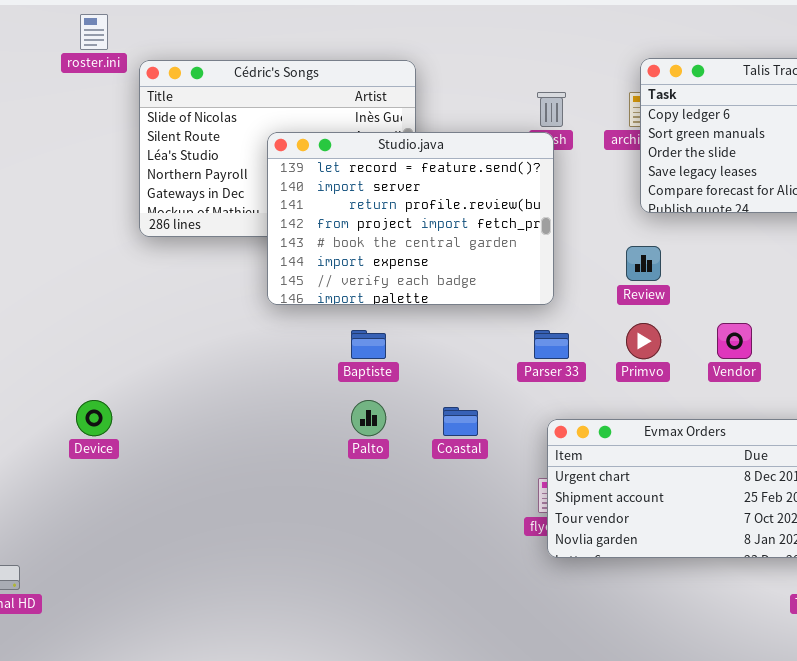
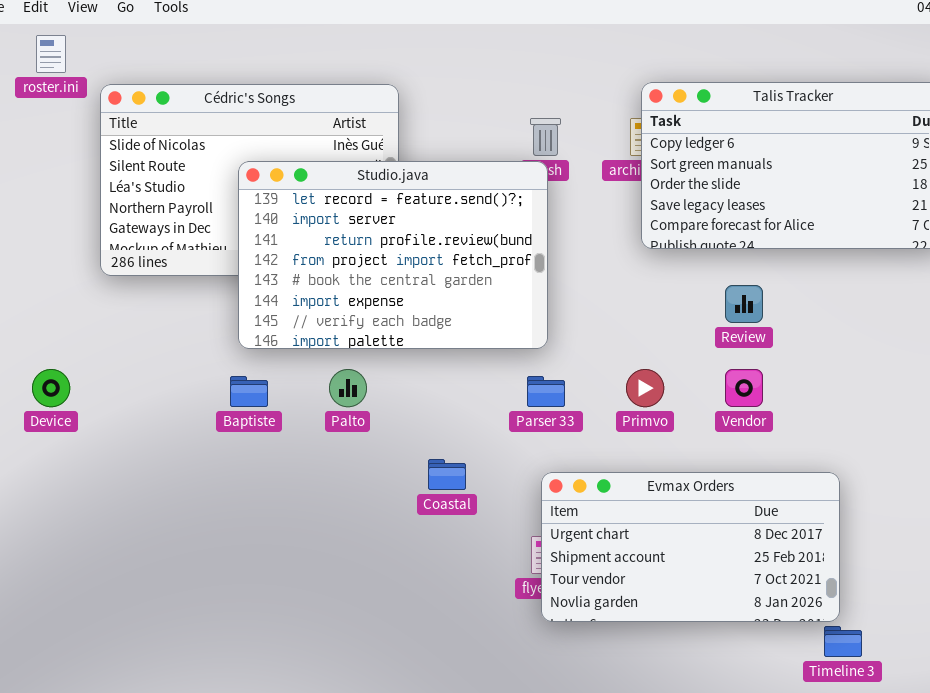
Review: [626,246,661,281] -> [725,285,763,323], moved
Baptiste: [351,330,386,359] -> [230,376,268,407], moved
Device: [76,400,112,436] -> [32,369,70,407], moved
Palto: [351,400,386,436] -> [329,369,367,407], moved

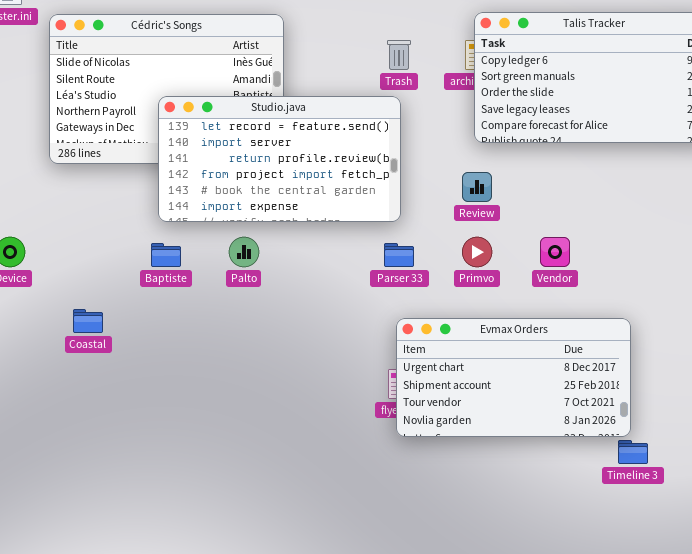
Studio.java: [238,161,548,349] -> [158,96,401,222], resized
Review: [725,285,763,323] -> [462,172,492,202], moved
Coastal: [428,459,466,490] -> [73,309,103,333], moved

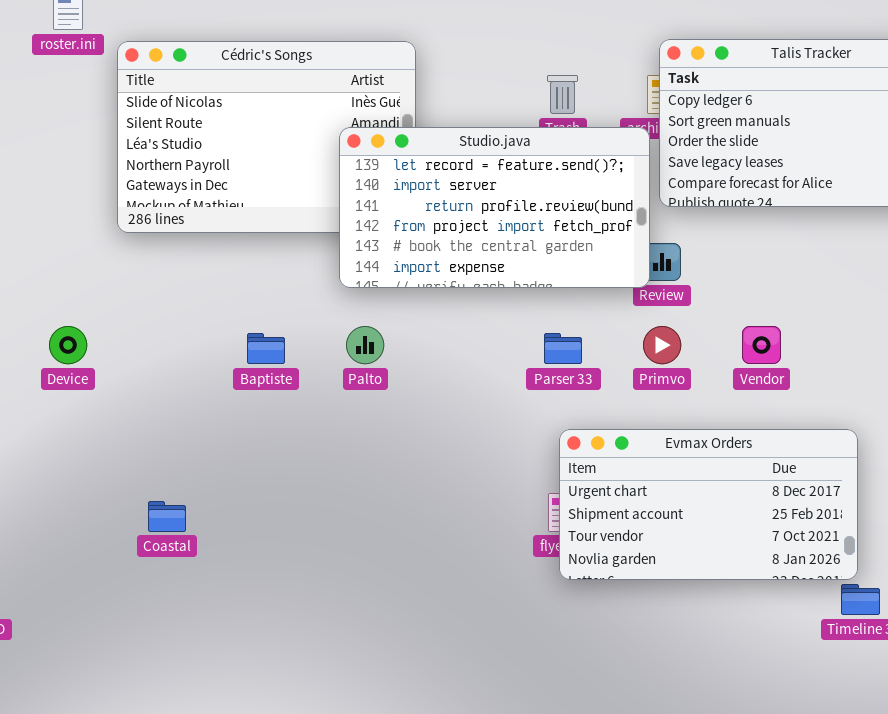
Studio.java: [158,96,401,222] -> [339,127,650,288], moved
Coastal: [73,309,103,333] -> [148,501,186,532], moved

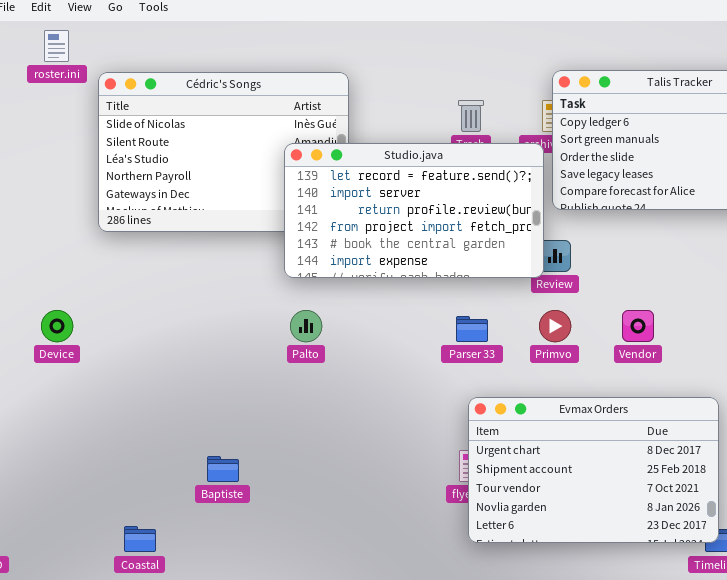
Baptiste: [247,333,285,364] -> [207,456,239,482], moved
Evmax Orders: [559,429,858,580] -> [468,397,719,543], resized
Coastal: [148,501,186,532] -> [124,526,156,552], moved

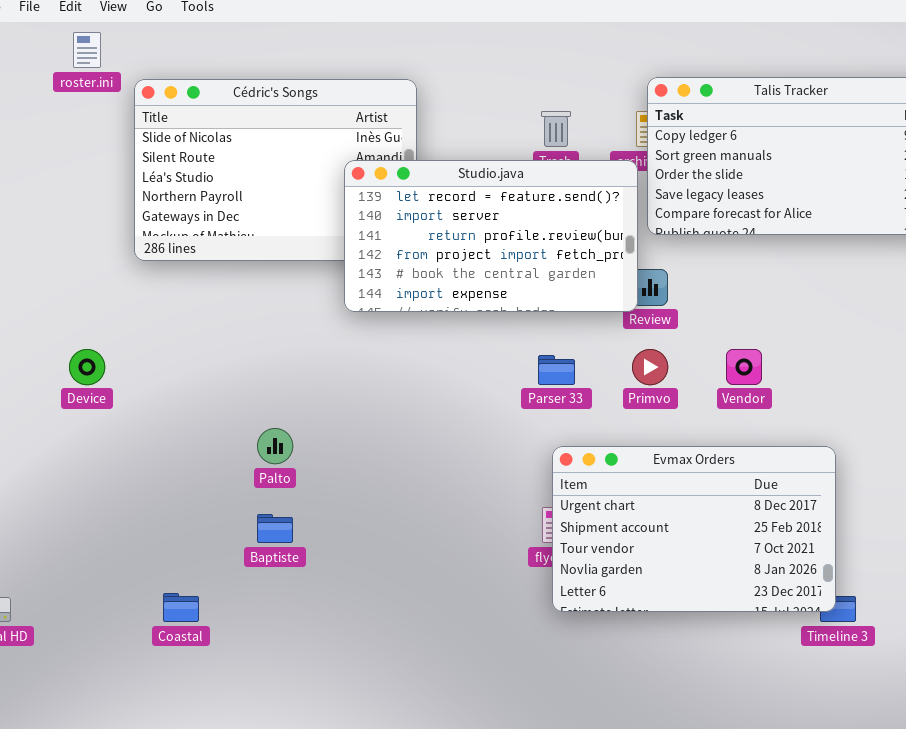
Palto: [290,310,322,342] -> [257,428,293,464], moved

